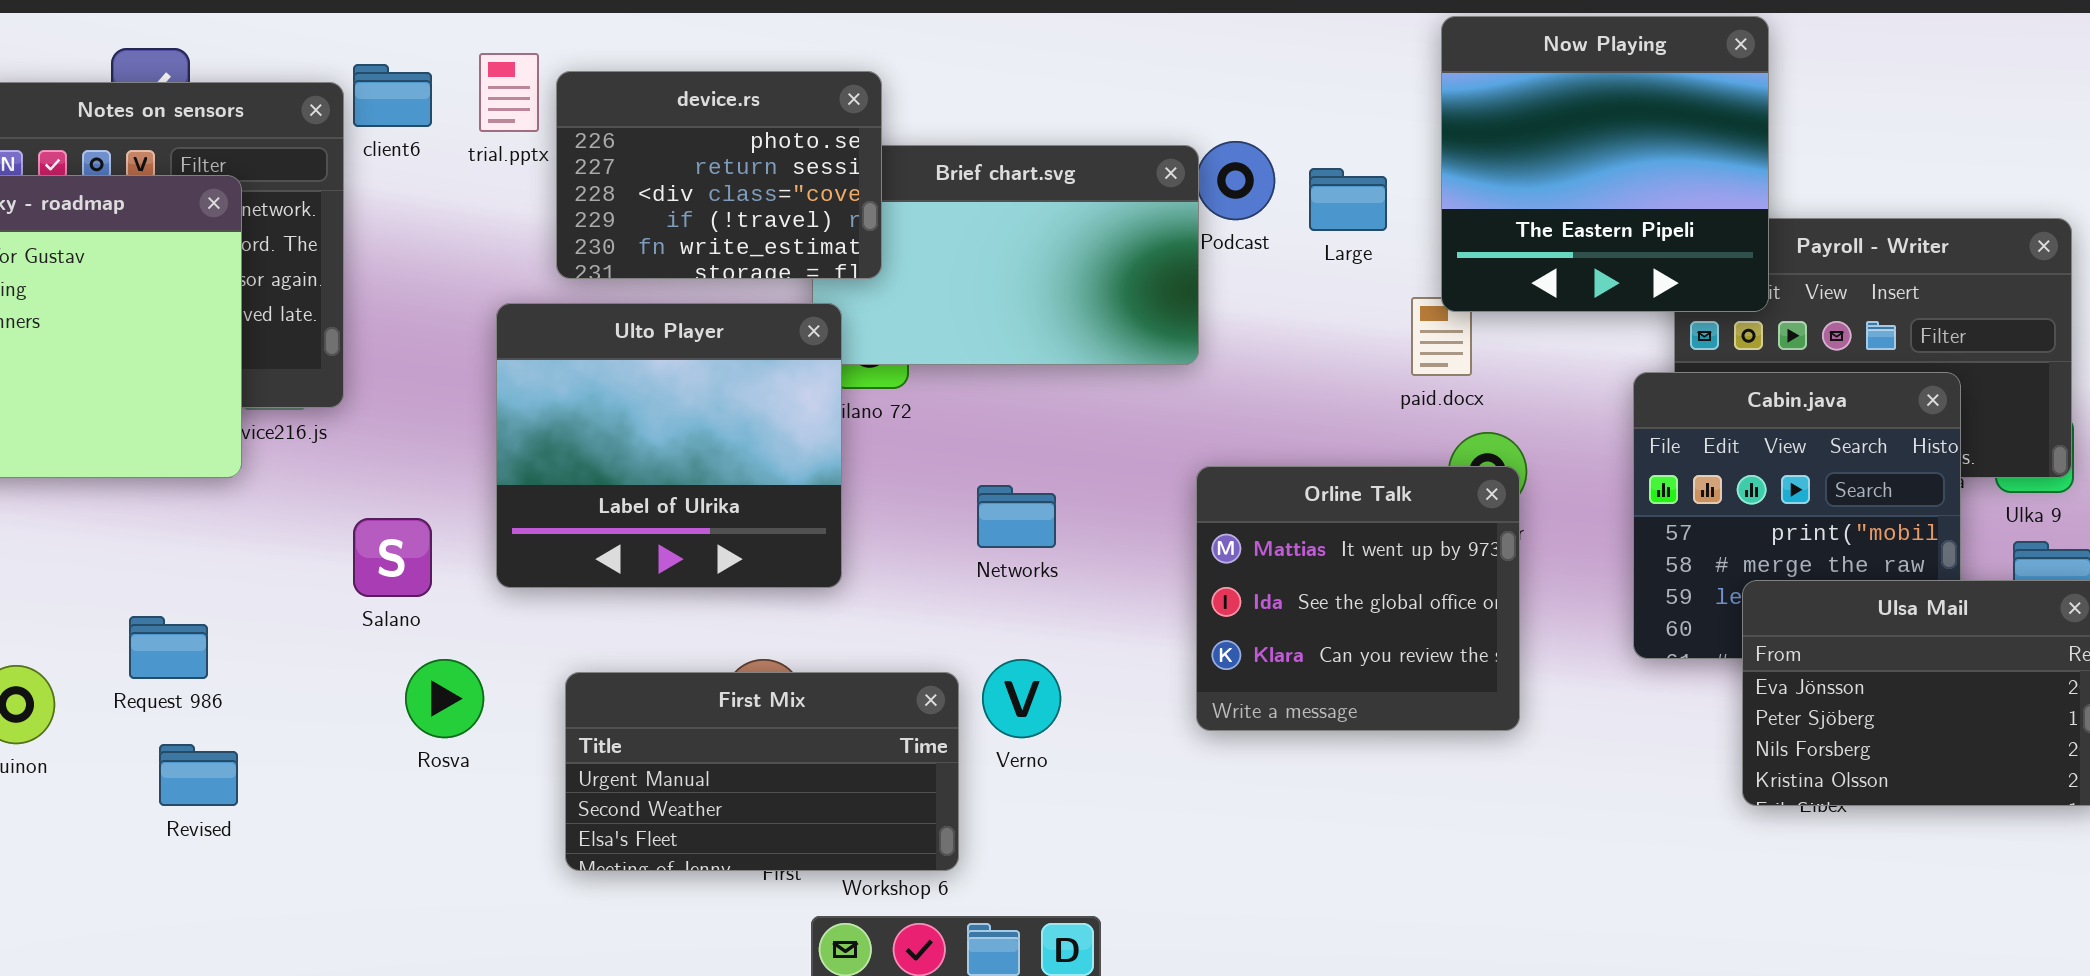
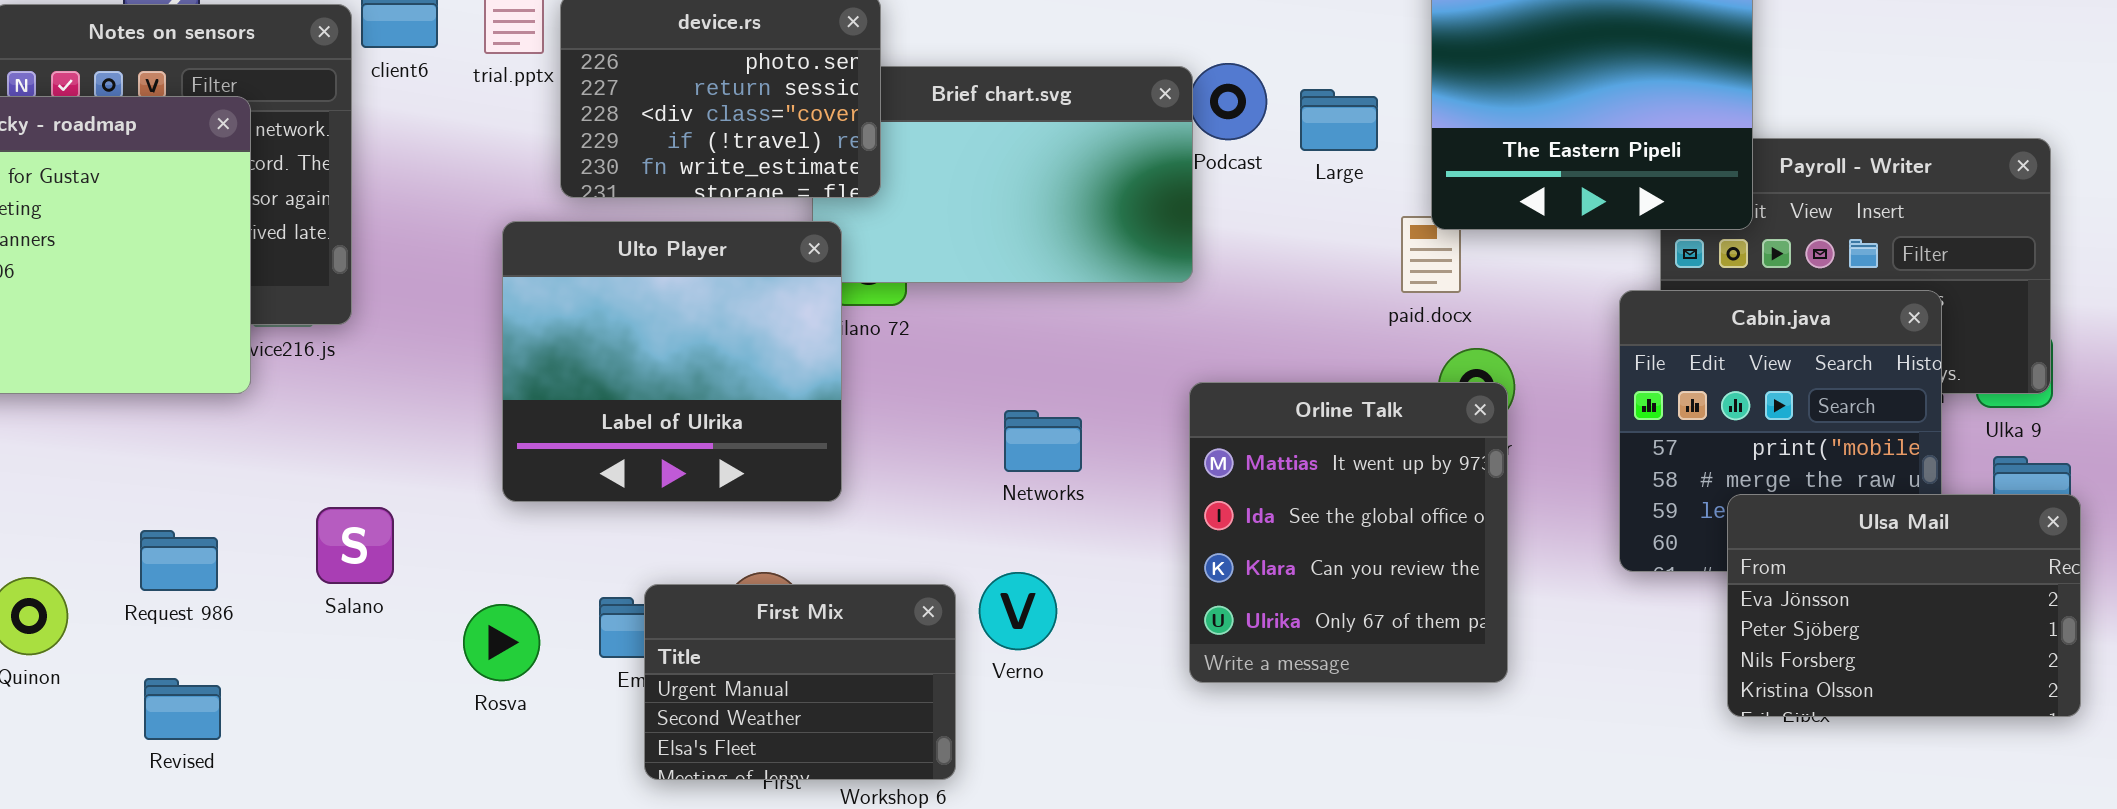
Orline Talk: [1196,466,1520,731] -> [1189,382,1508,683], resized
Networks: [977,485,1056,548] -> [1004,410,1082,472], moved
Salano: [353,518,432,597] -> [316,507,394,584], moved
Rosva: [405,659,484,738] -> [463,604,540,681], moved
First Mix: [565,672,959,871] -> [644,584,956,780], resized
Revised: [159,744,238,806] -> [144,678,221,740], moved

